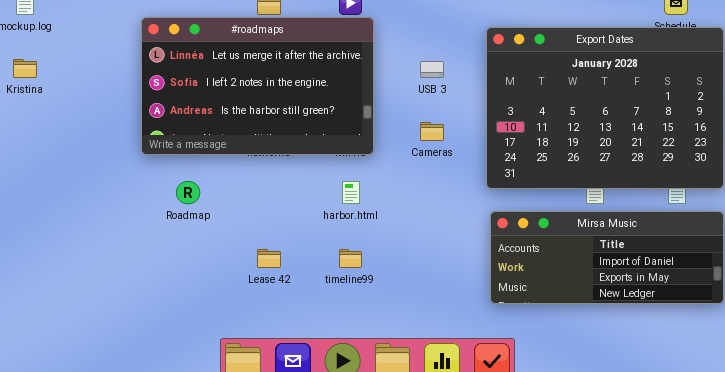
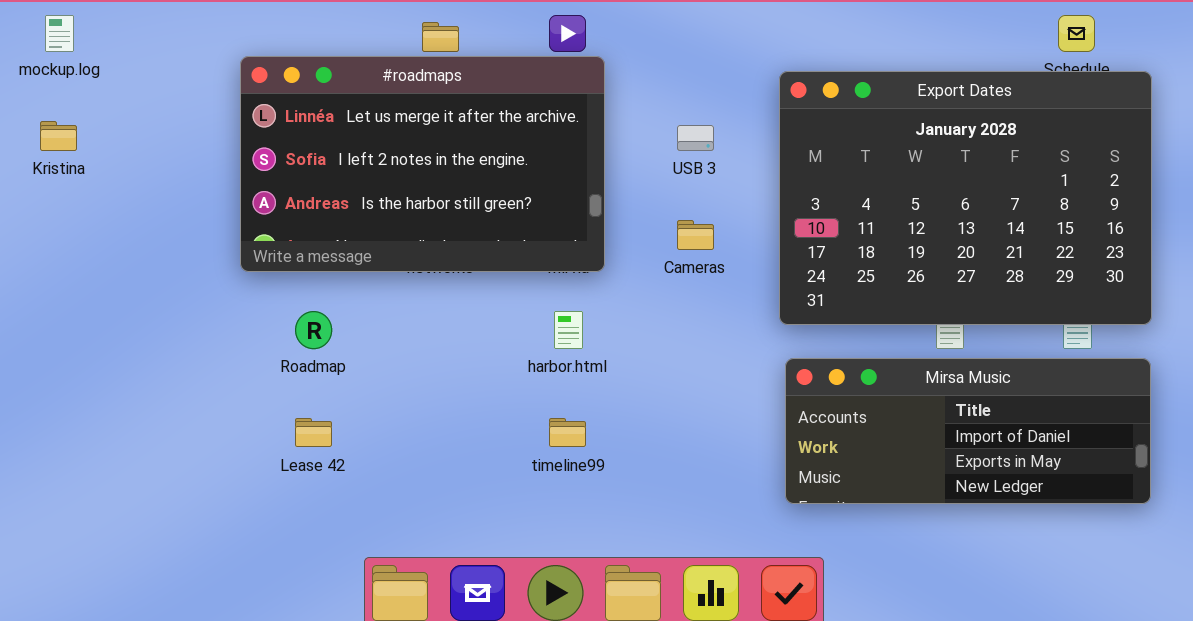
Lease 42: [257,249,281,268] -> [295,418,332,447], moved

